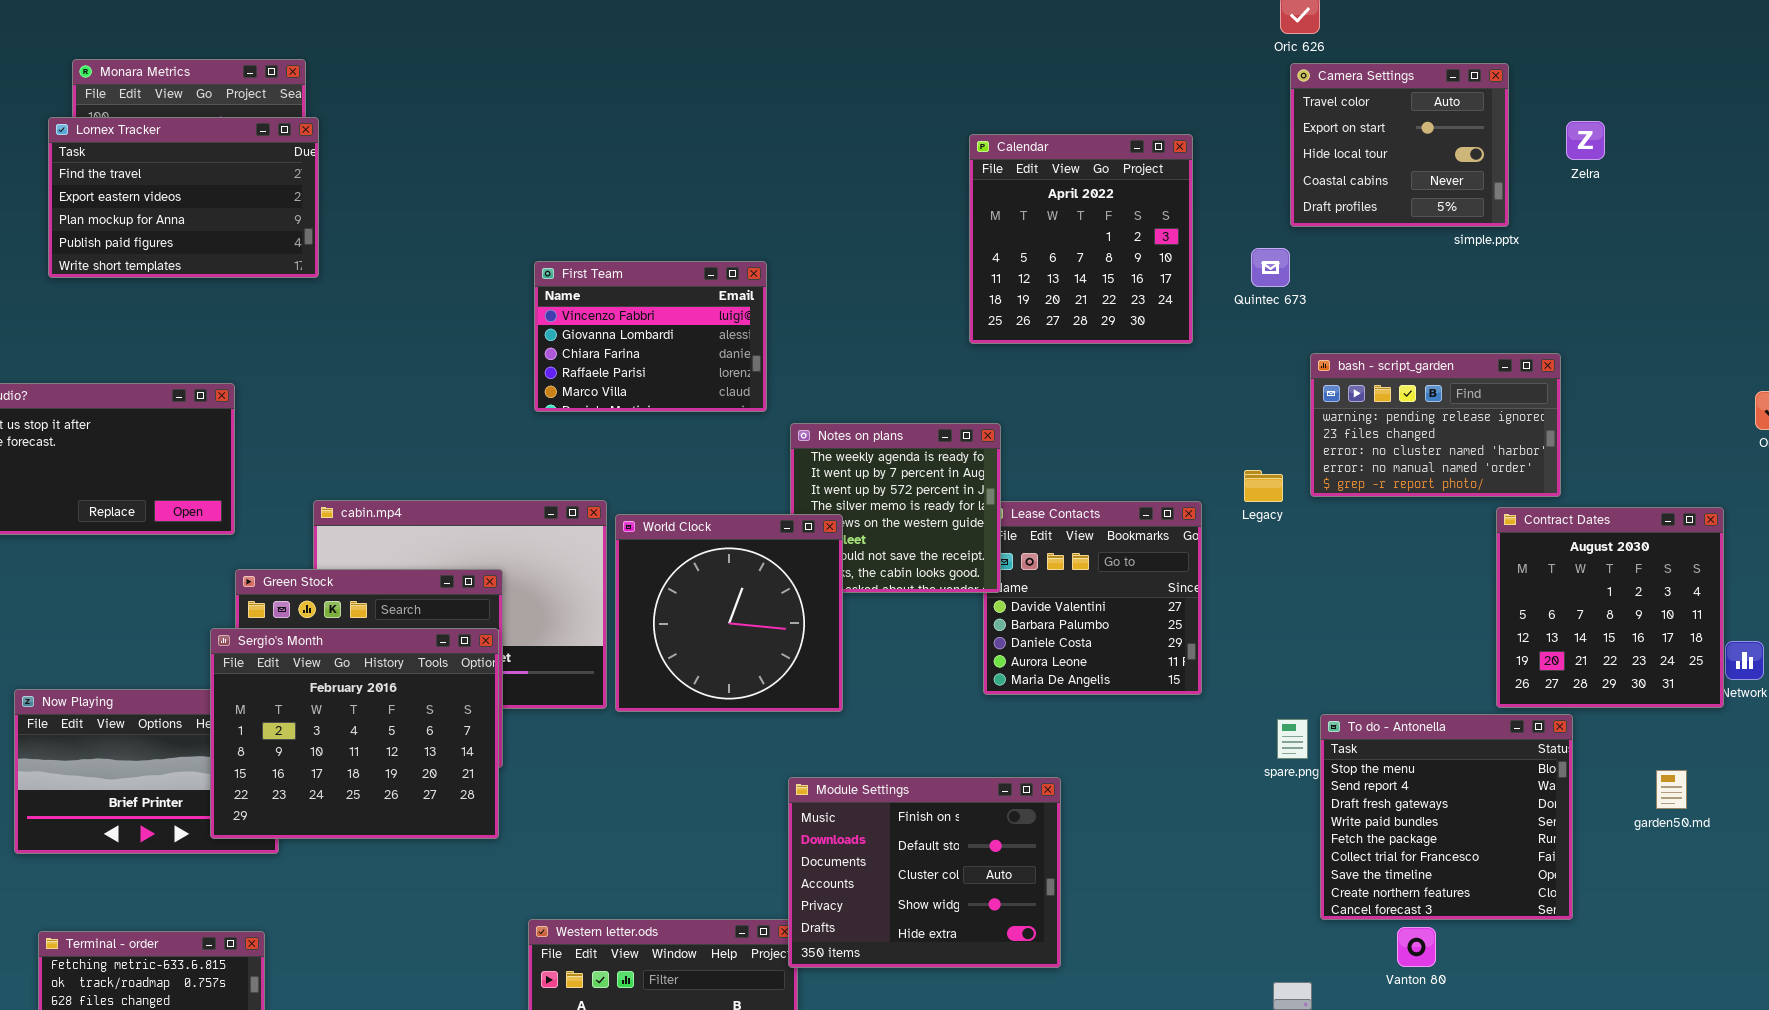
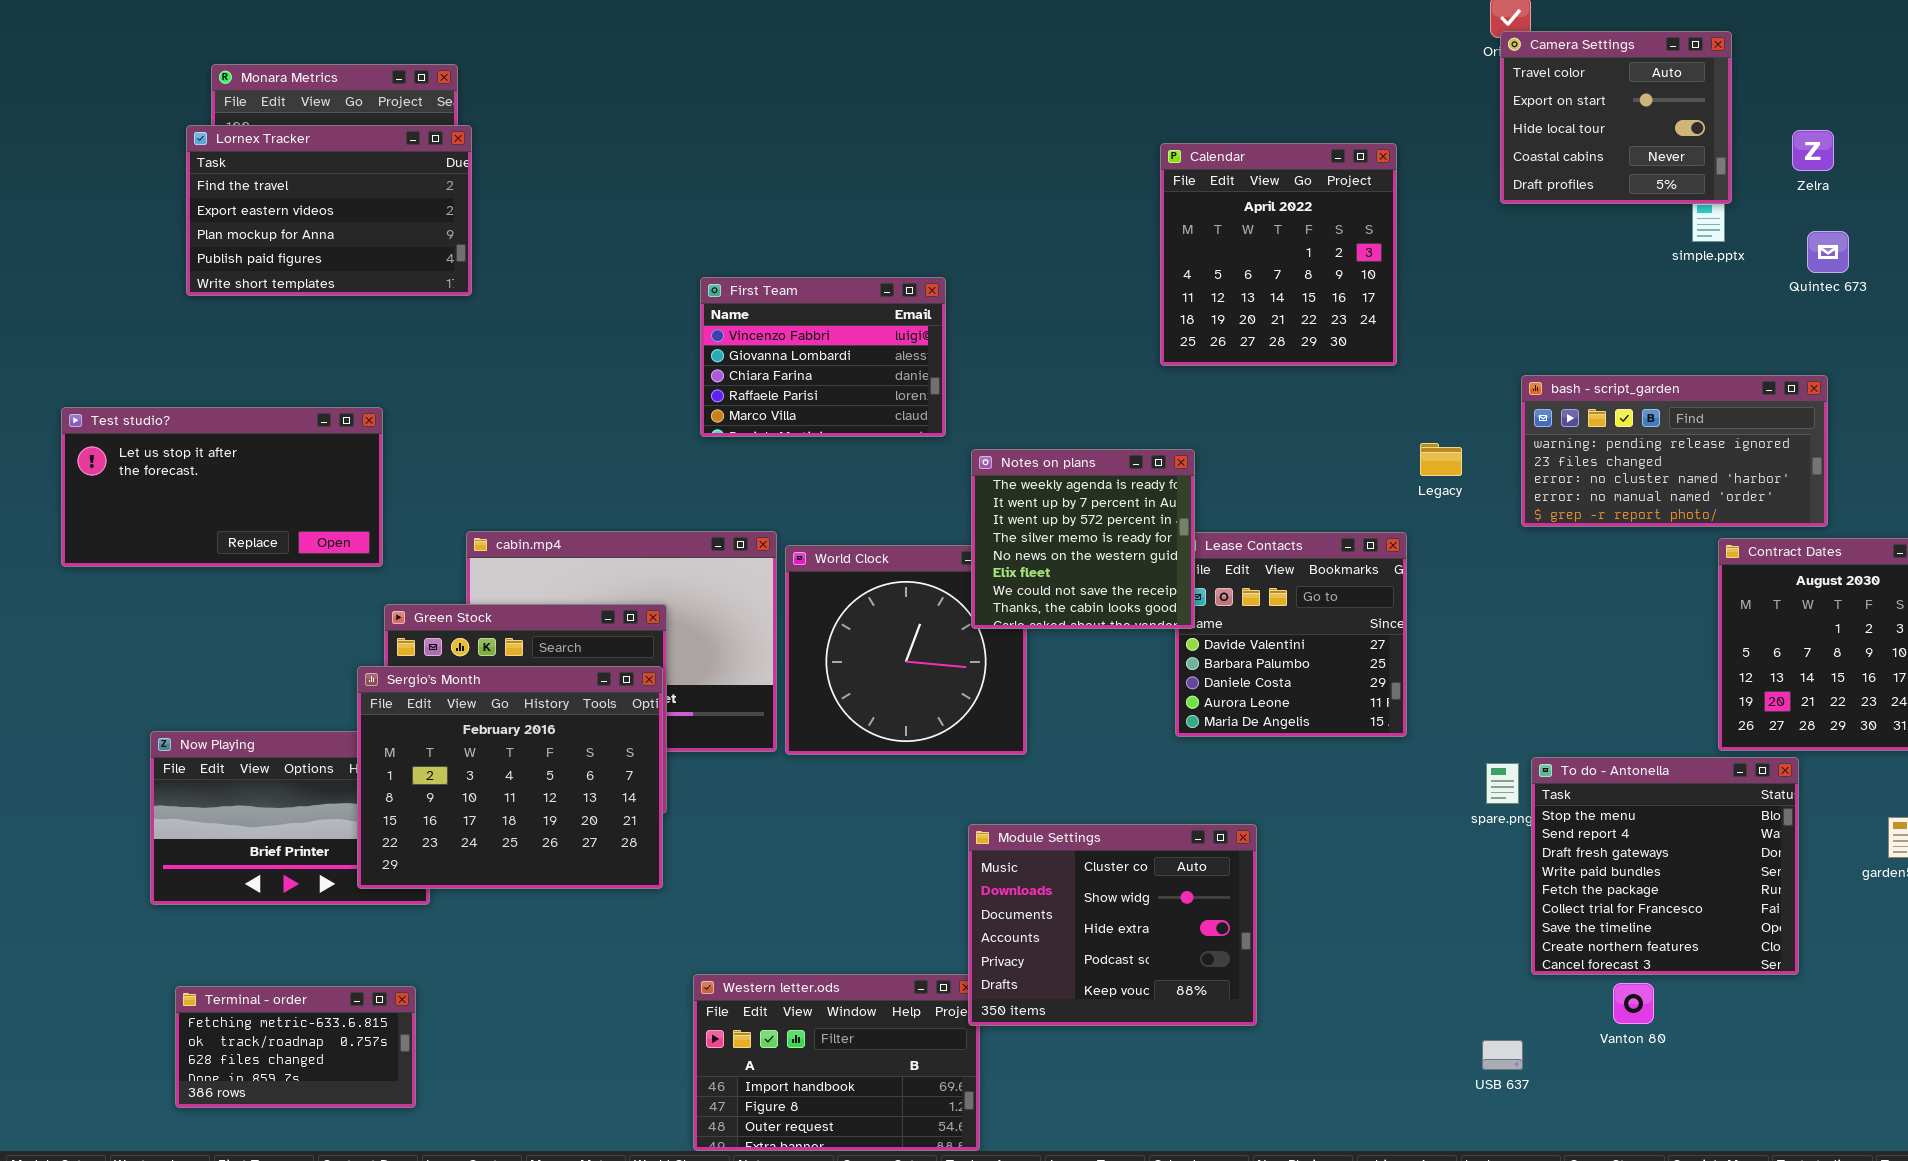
Camera Settings: [1290,63,1509,227] -> [1500,31,1732,204], moved
Quintec 673: [1251,248,1290,287] -> [1807,231,1849,273], moved
bash - script_garden: [1310,353,1561,497] -> [1521,375,1828,527], resized
Notes on plans: [790,423,1001,593] -> [971,449,1195,629], raised
Legacy: [1244,470,1283,502] -> [1420,443,1462,476], moved
Module Settings: [788,777,1061,968] -> [968,824,1257,1026], scrolled down 2 rows

